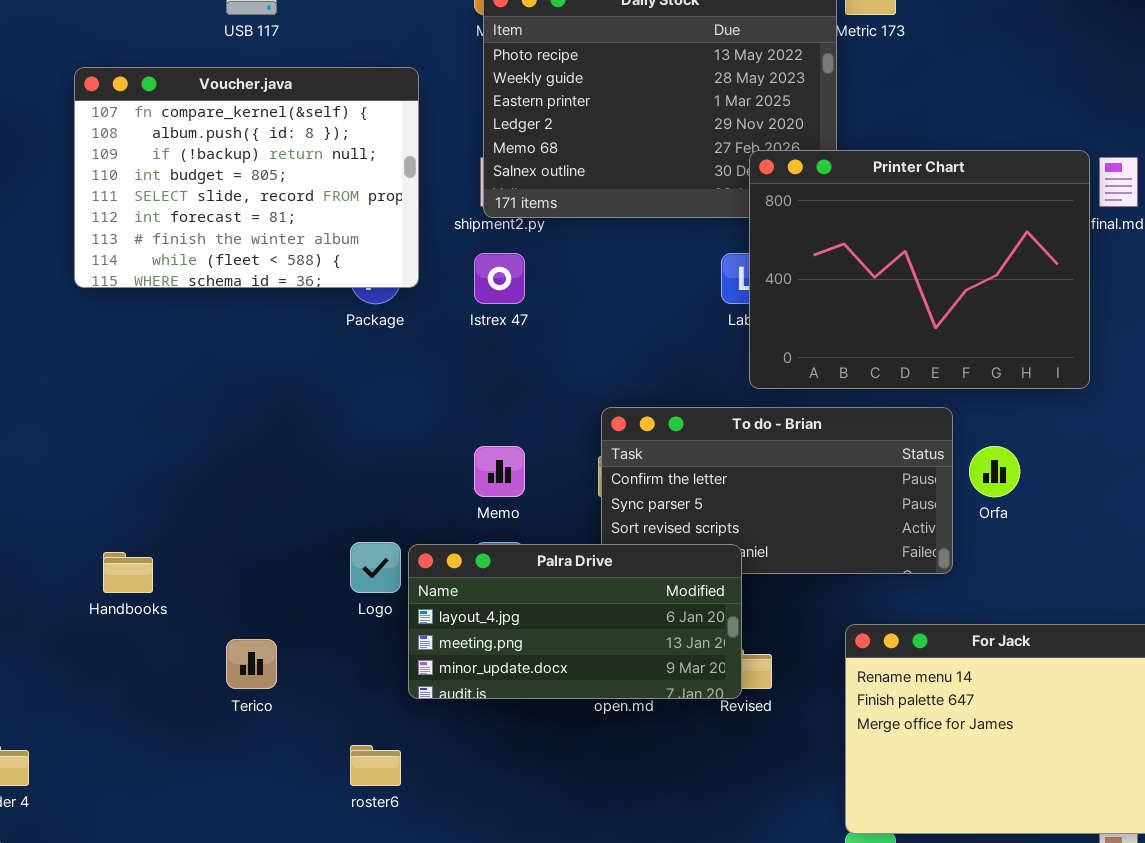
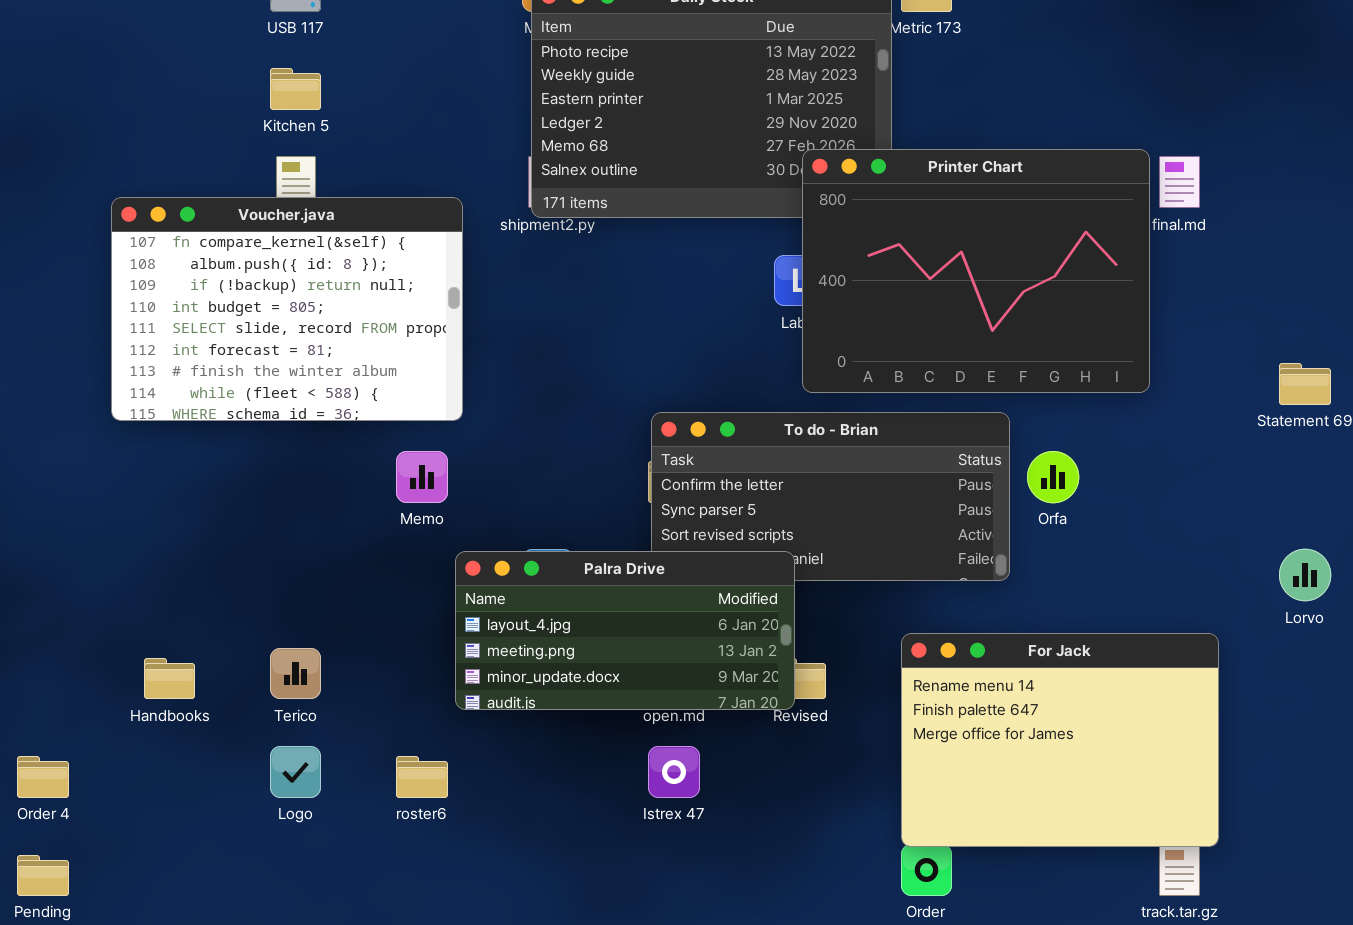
Voucher.java: [74,67,419,288] -> [111,197,463,421], moved
Istrex 47: [474,253,525,304] -> [648,746,700,798], moved
Memo: [474,446,525,497] -> [396,451,448,503], moved
Logo: [350,542,401,593] -> [270,746,321,798], moved
Handbooks: [103,552,153,593] -> [144,658,195,699], moved

